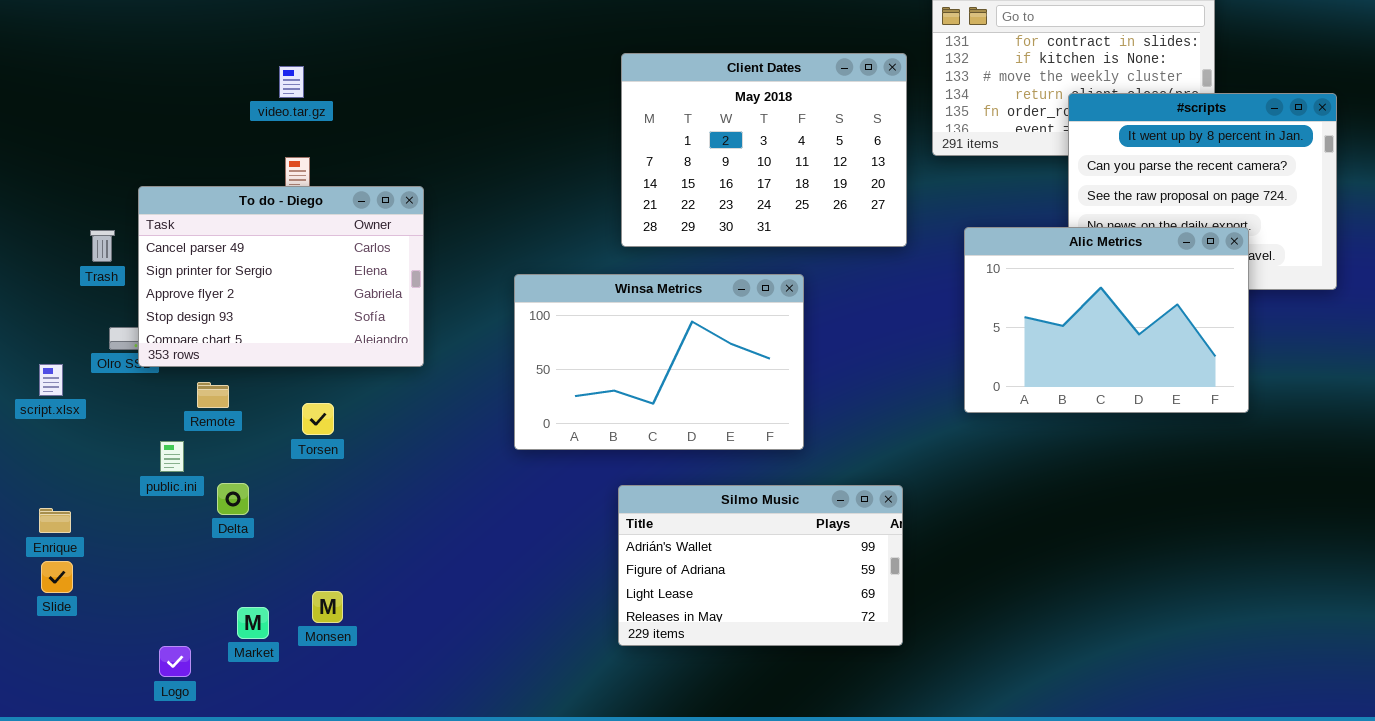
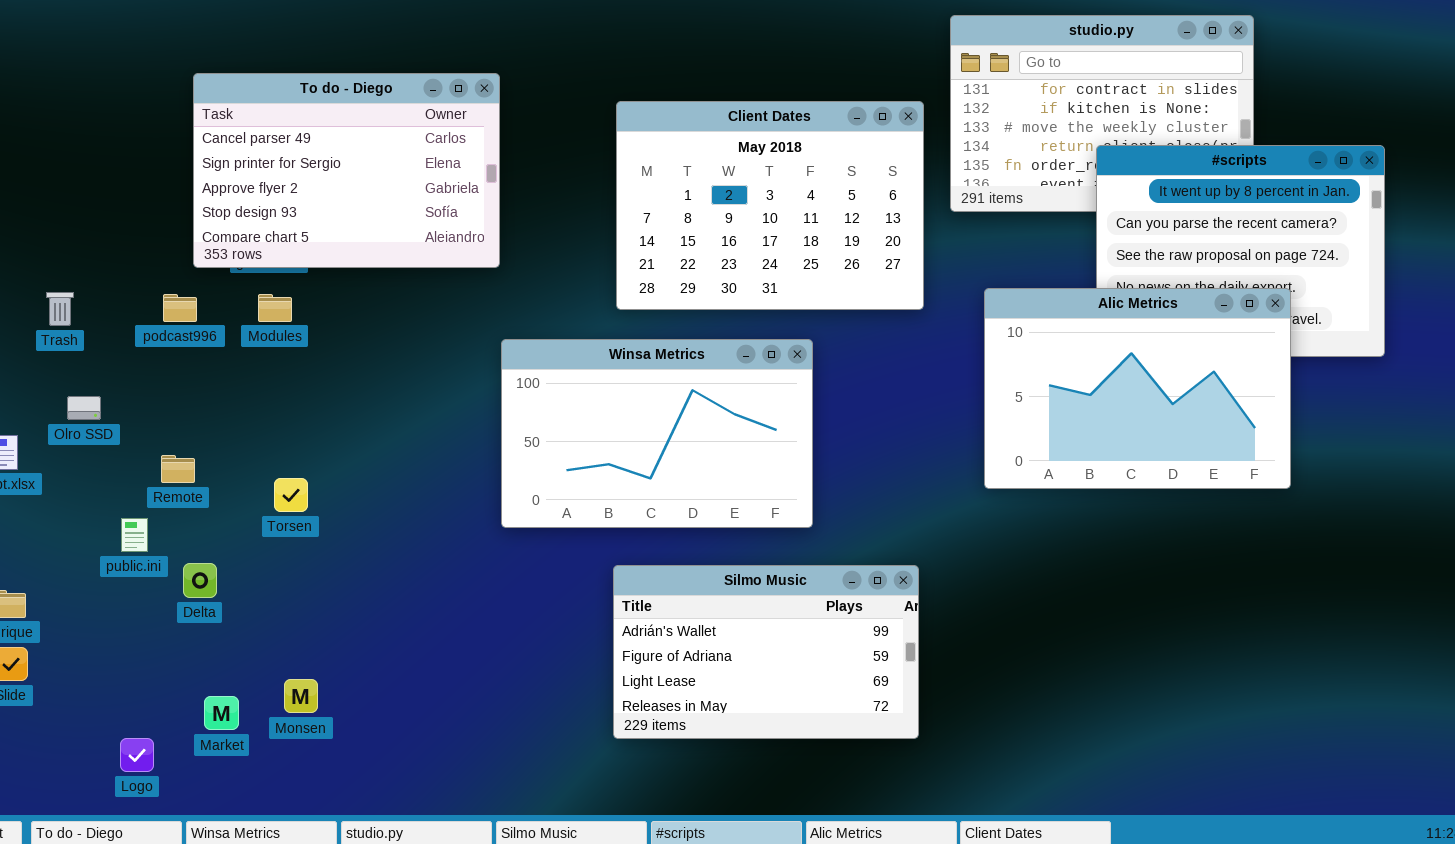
To do - Diego: [138,186,424,367] -> [193,73,500,268], moved

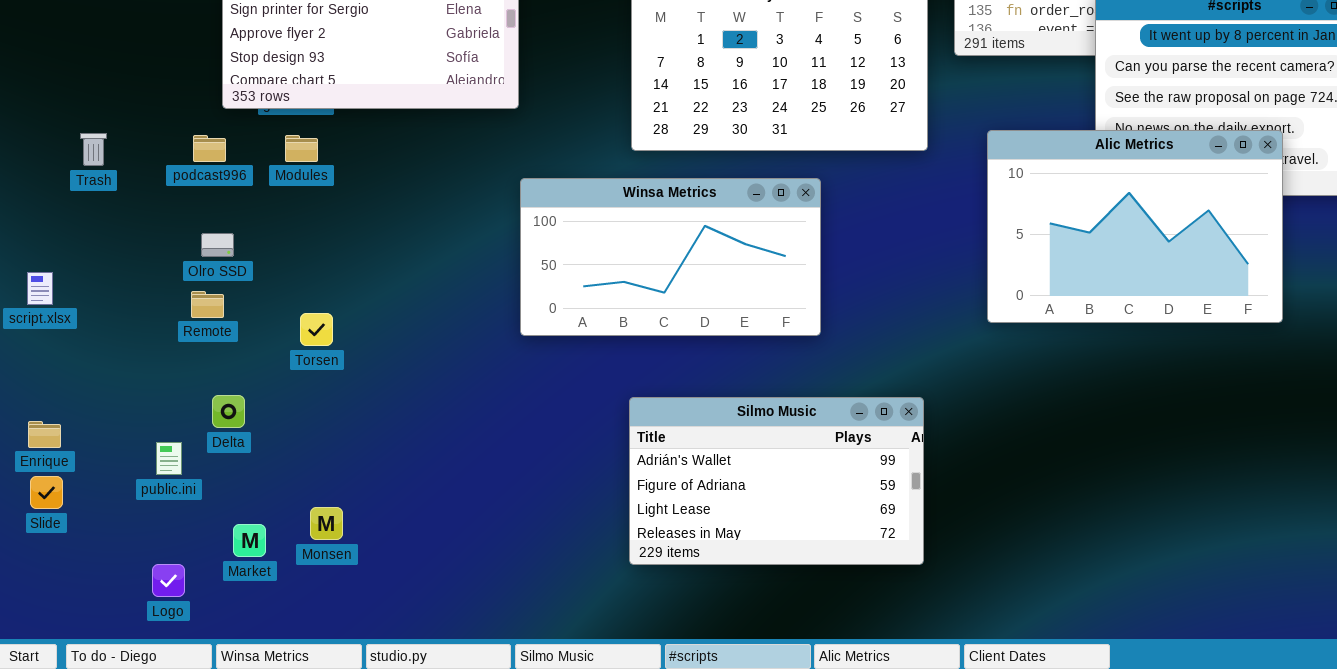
Winsa Metrics: [501,339,813,528] -> [520,178,821,336], resized
Olro SSD: [67,396,101,420] -> [201,233,234,257], moved
public.ini: [121,518,148,552] -> [156,442,182,475], moved

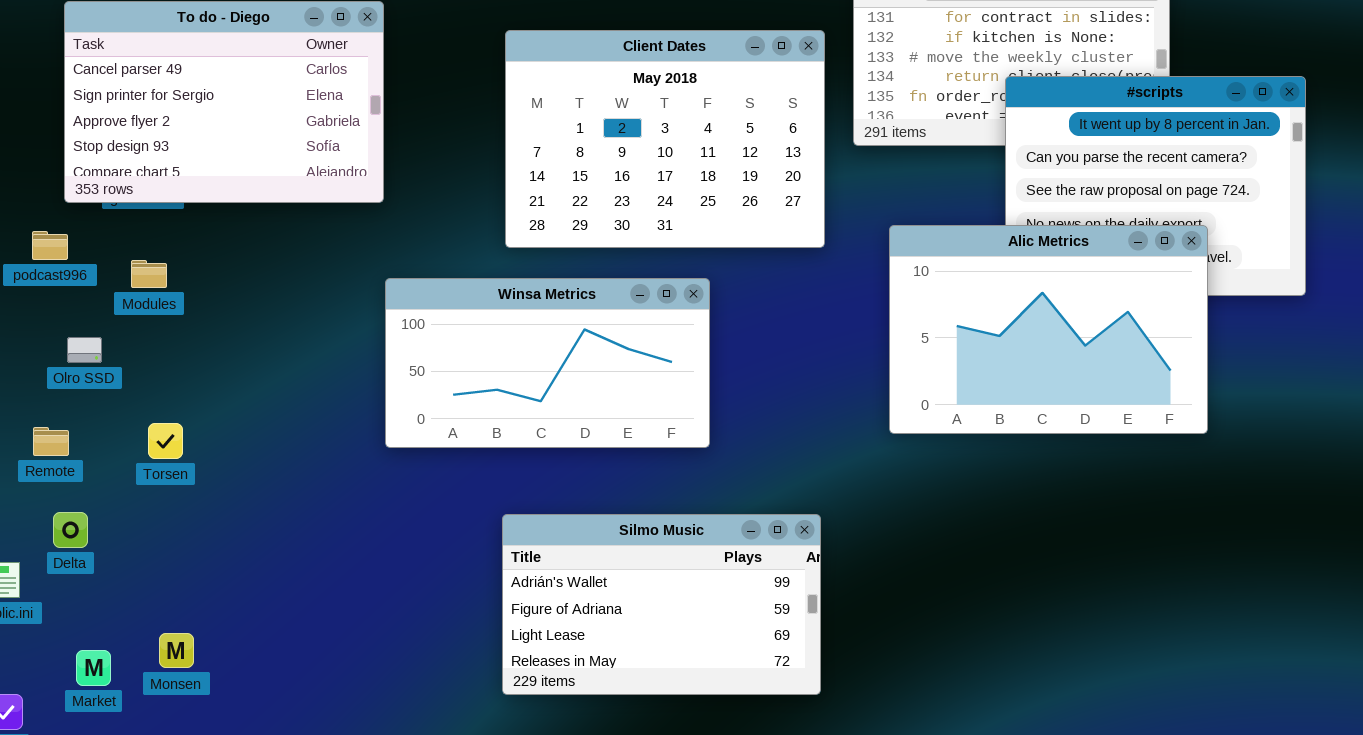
Modules: [285,135,318,162] -> [131,260,167,288], moved
Olro SSD: [201,233,234,257] -> [67,337,102,363], moved
Remote: [191,291,224,318] -> [33,427,69,456], moved

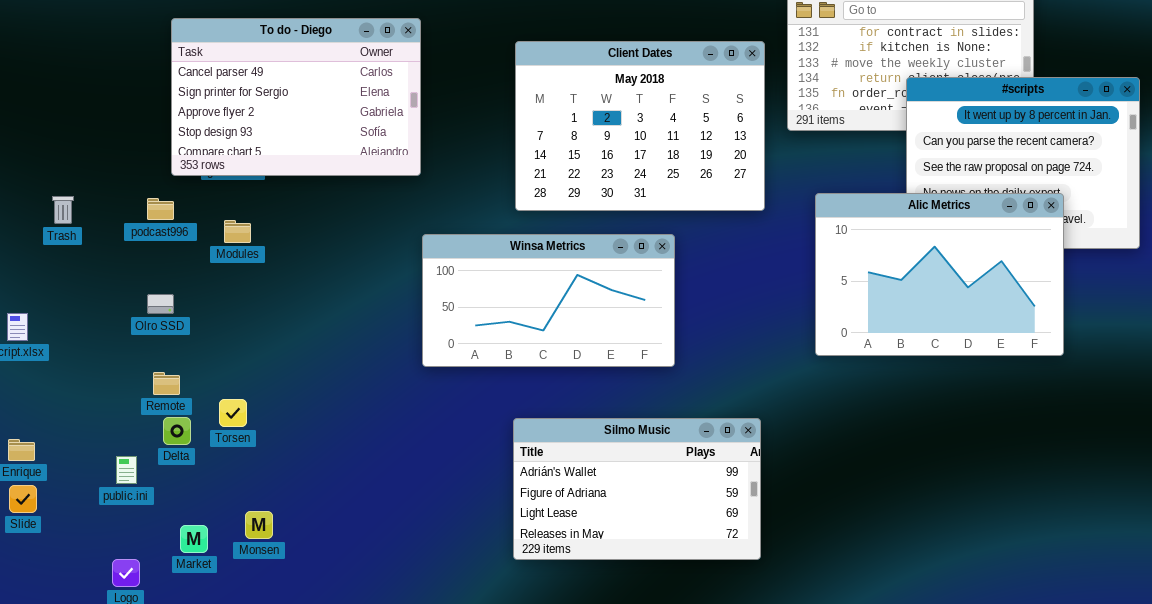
Olro SSD: [67,337,102,363] -> [147,294,174,314], moved
Torsen: [148,423,183,459] -> [219,399,247,427], moved
Remote: [33,427,69,456] -> [153,372,180,395], moved

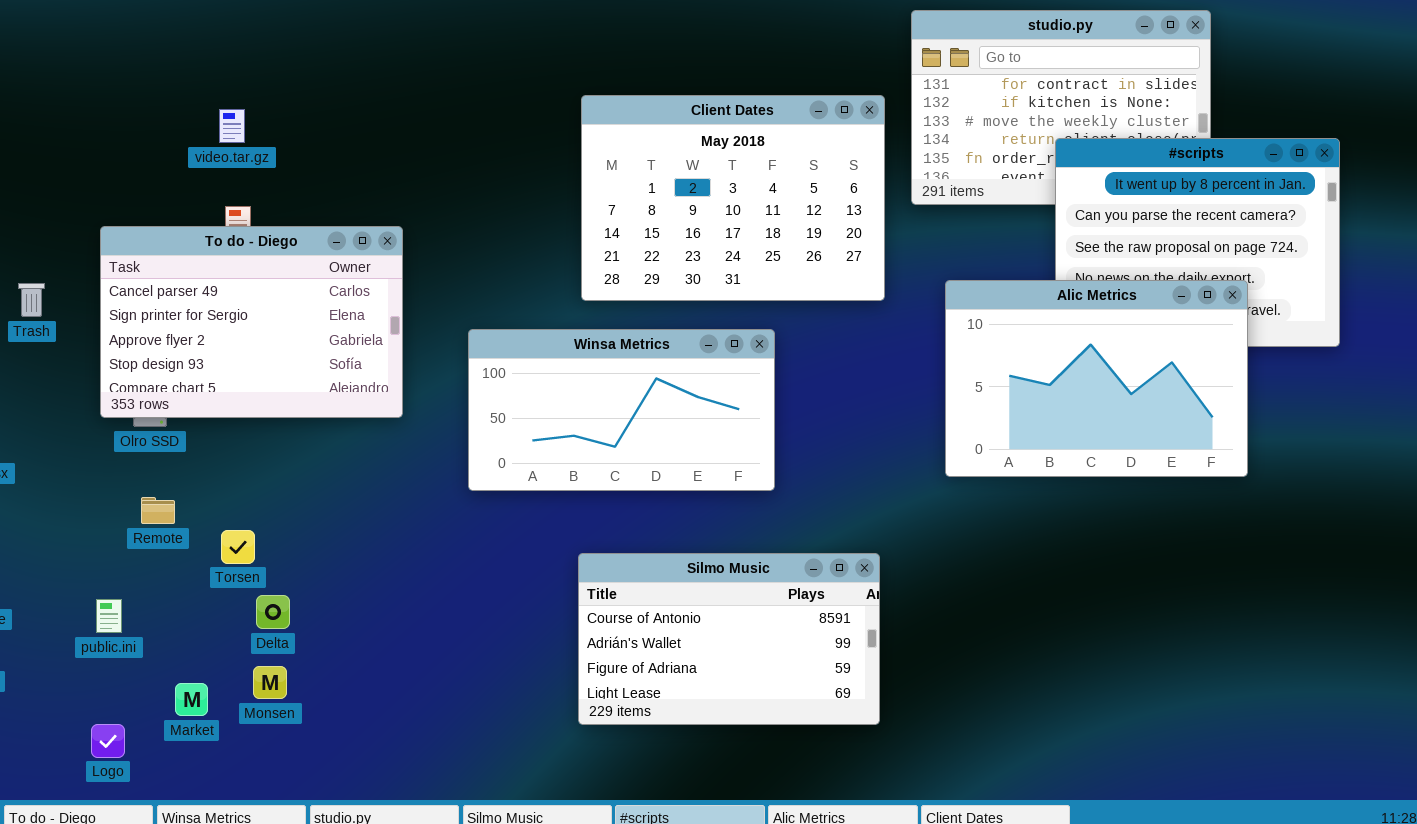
To do - Diego: [171,18,421,176] -> [100,226,403,418], moved
Delta: [163,417,191,445] -> [256,595,290,629], moved
Silmo Music: [513,418,761,560] -> [578,553,880,725], scrolled up 1 row

